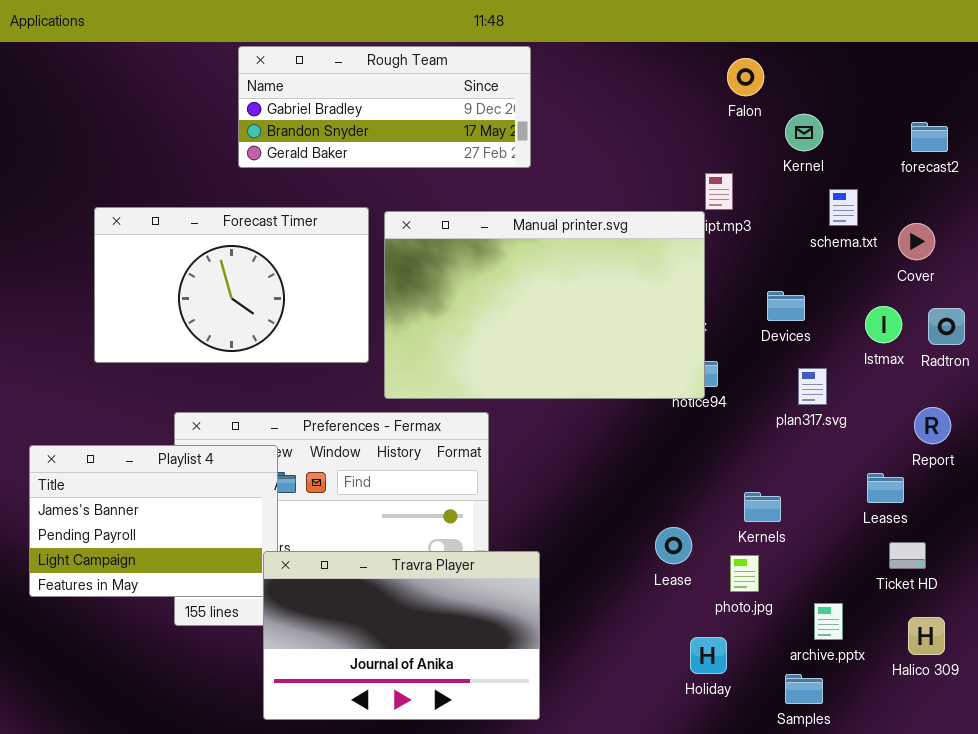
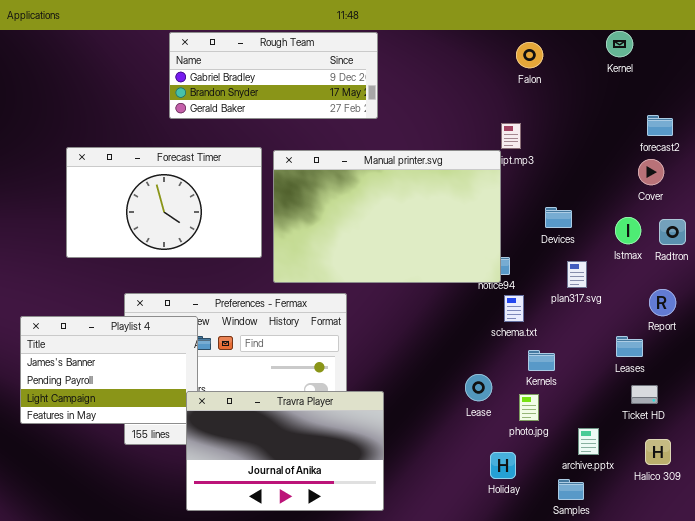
Kernel: [785,114,823,151] -> [606,31,633,57], moved
forecast2: [911,122,948,152] -> [647,115,673,136], moved
schema.txt: [829,189,858,226] -> [504,295,524,322], moved

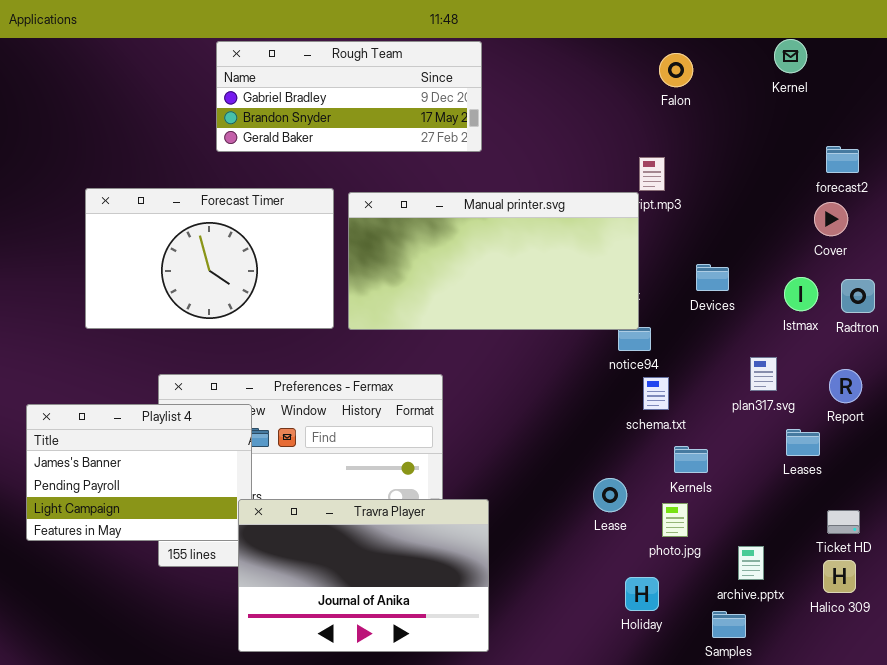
Manual printer.svg: [273,150,501,283] -> [348,192,639,330], resized
plan317.svg: [567,261,587,288] -> [750,357,777,391], moved
Ticket HD: [631,385,658,404] -> [827,510,860,534], moved

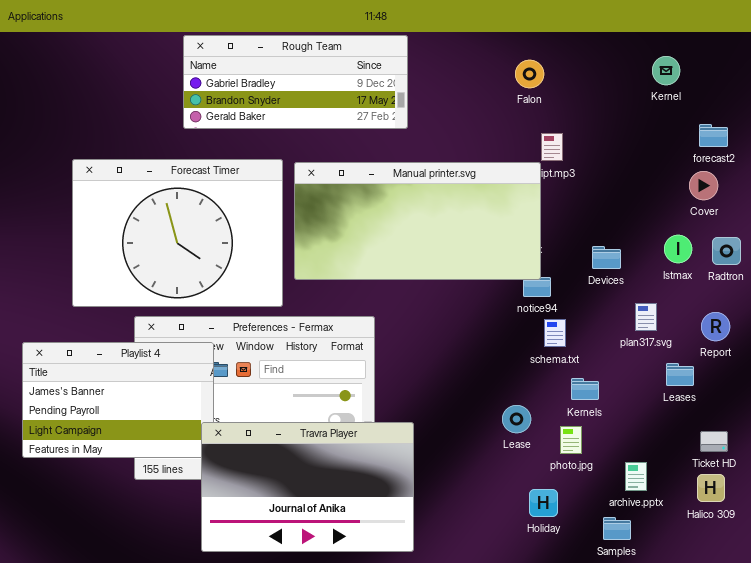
Kernel: [774,39,807,73] -> [652,56,680,85], moved
Falon: [659,53,693,87] -> [515,60,544,88], moved
Forecast Timer: [85,188,334,329] -> [72,159,283,307], resized
Devices: [696,264,729,291] -> [592,246,621,269], moved

